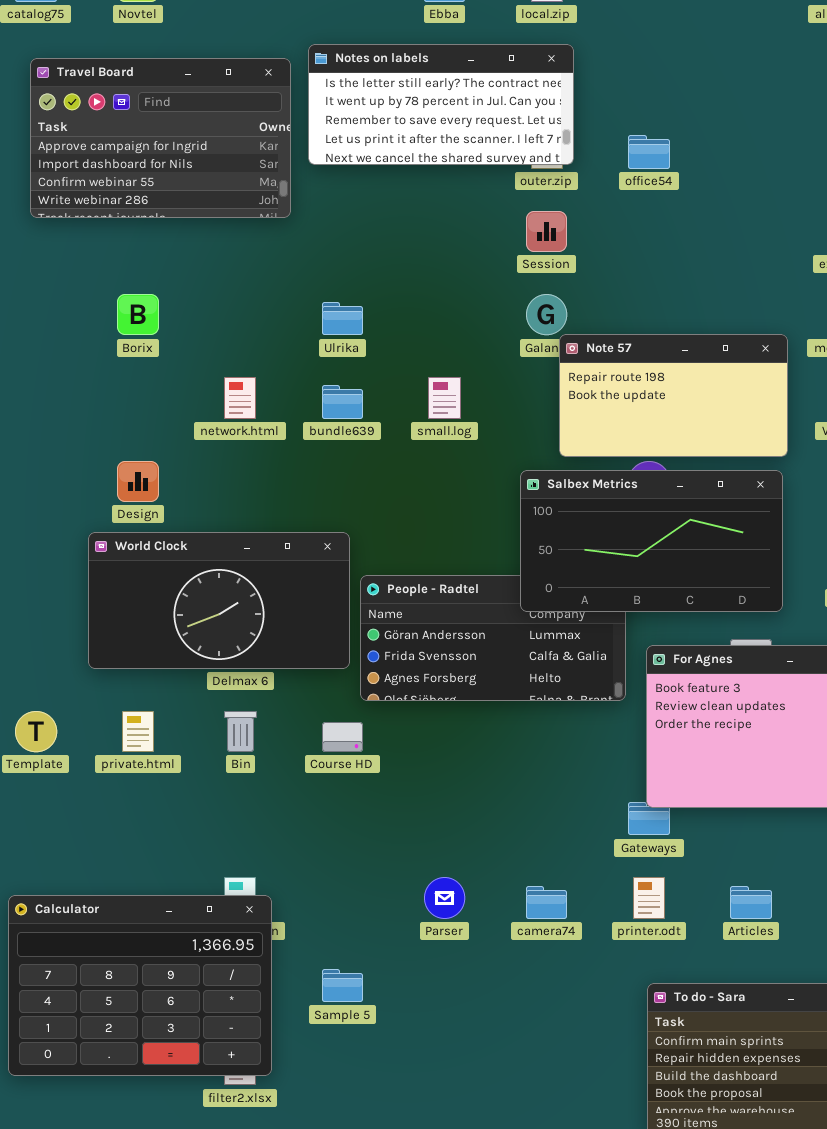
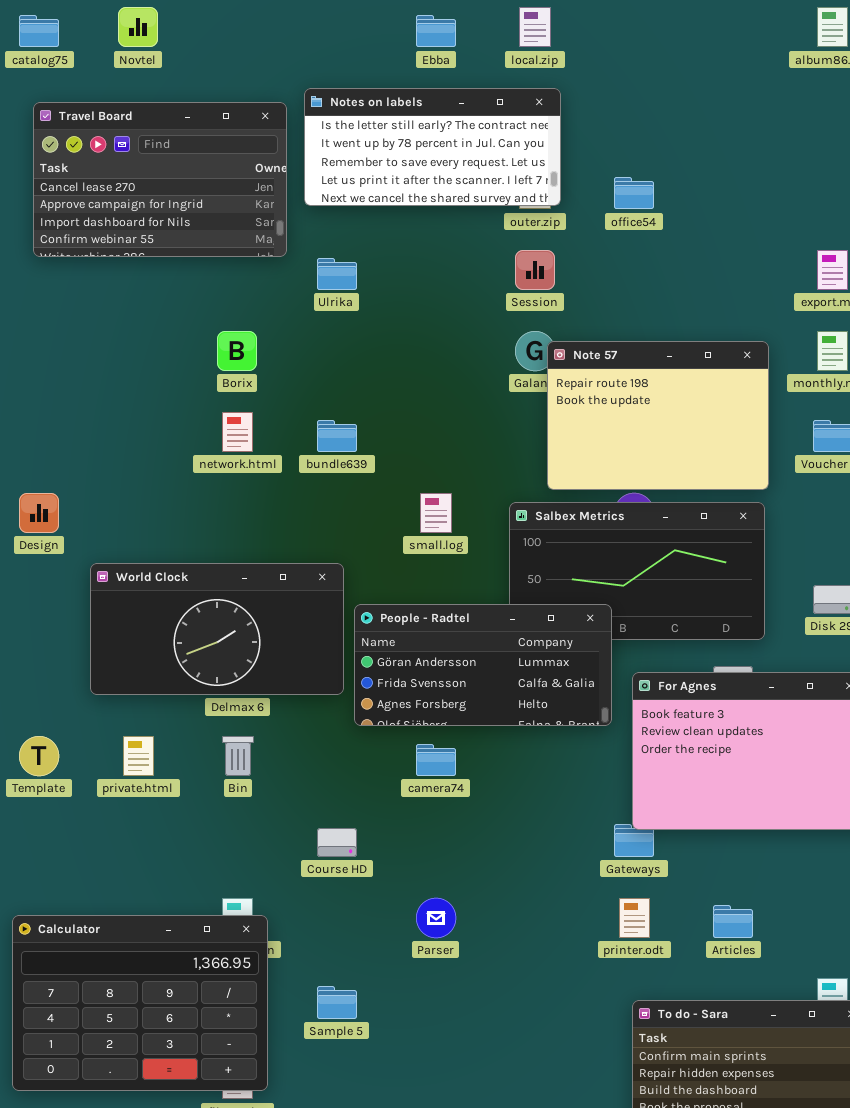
Travel Board: [30,58,291,218] -> [33,102,287,257], scrolled up 1 row
Borix: [117,294,159,335] -> [217,331,257,371], moved
Ulrika: [322,302,363,335] -> [317,258,357,290], moved
Note 57: [559,334,788,457] -> [547,341,769,490], resized
small.log: [428,377,461,419] -> [420,493,452,533], moved
Design: [117,461,159,502] -> [19,493,59,533], moved
People - Radtel: [360,575,626,701] -> [354,604,612,726], raised
Course HD: [322,722,363,752] -> [317,828,357,857], moved
camera74: [526,886,567,919] -> [416,744,456,776], moved

